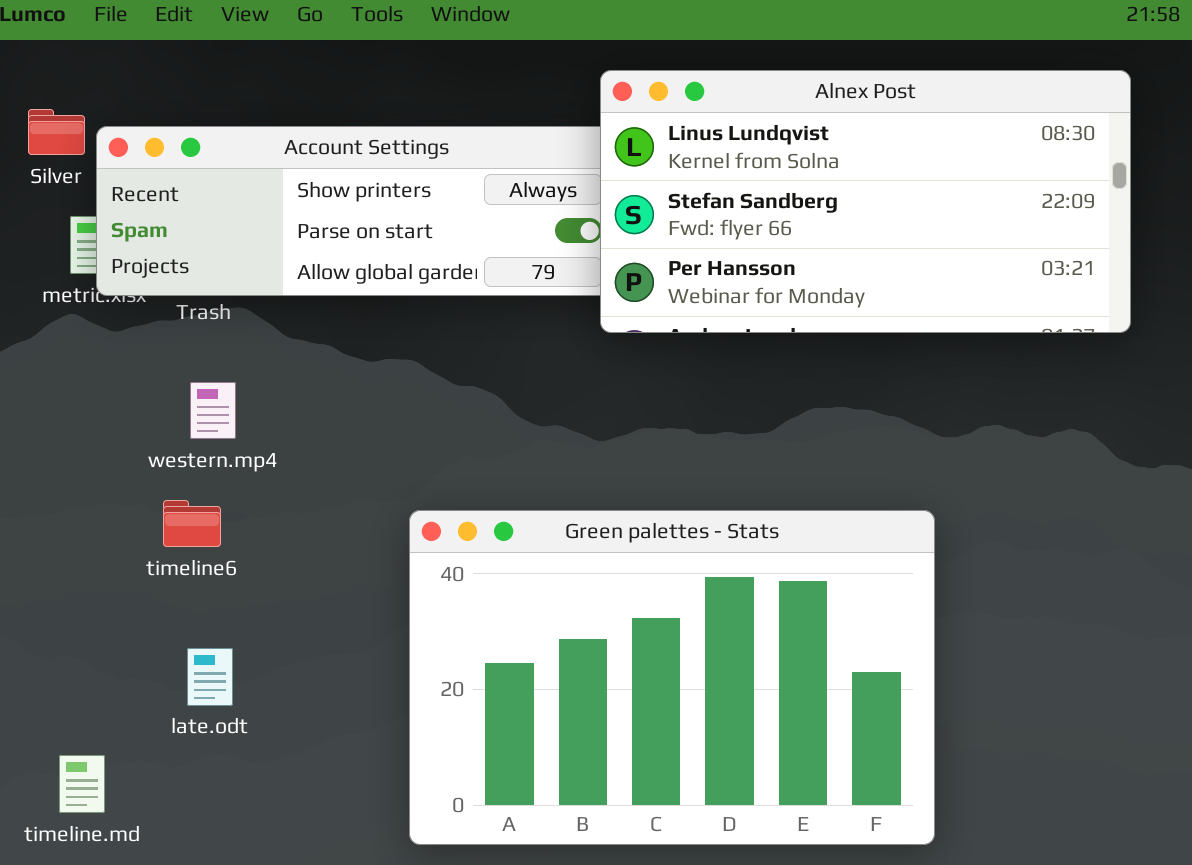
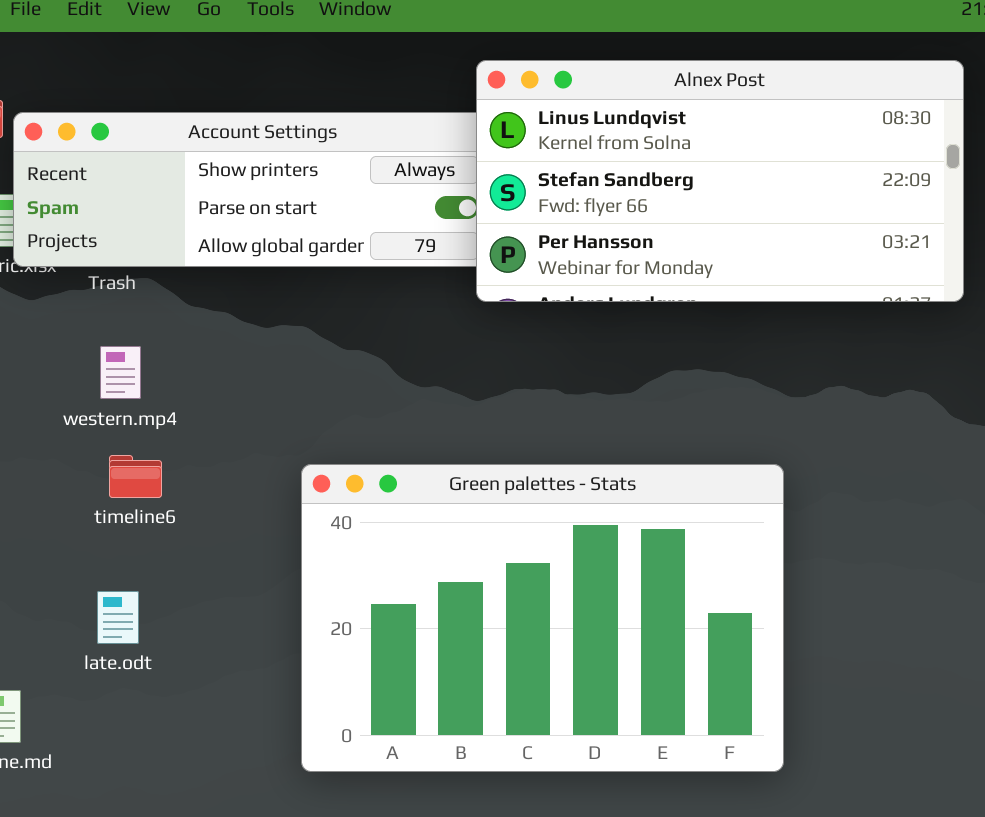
timeline6: [163,500,221,547] -> [109,455,162,498], moved

